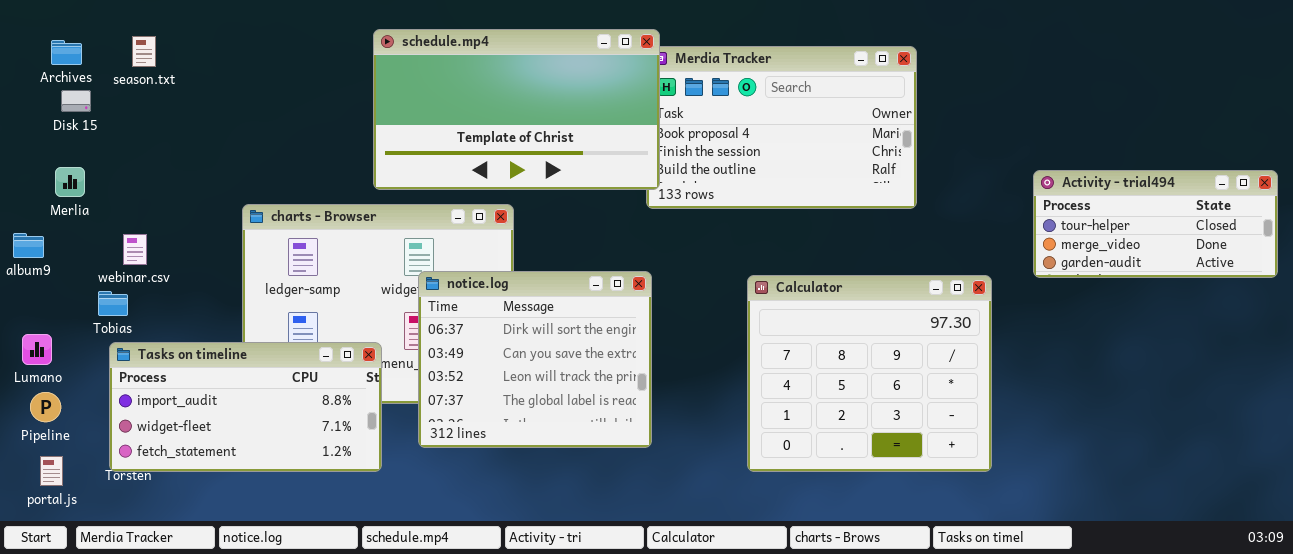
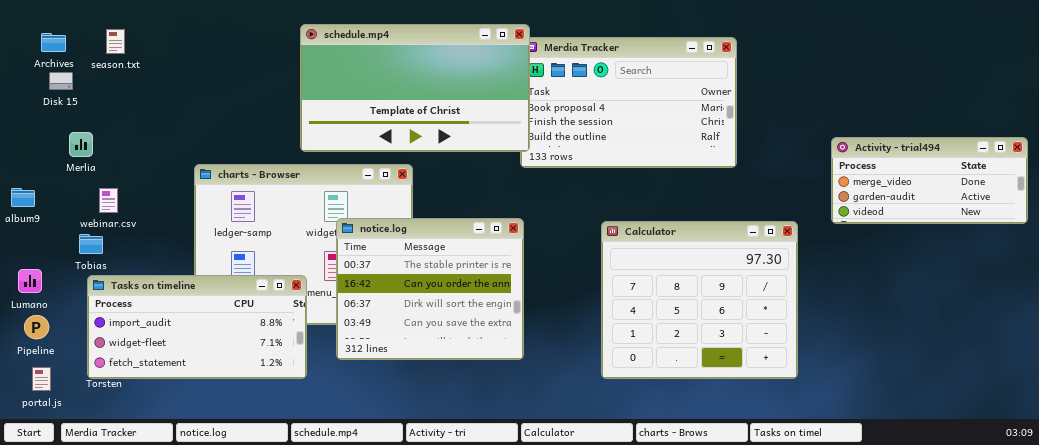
Merlia: [55,167,85,197] -> [69,132,93,157], moved
Activity - trial494: [1033,170,1278,278] -> [831,137,1028,224], scrolled down 1 row
notice.log: [418,271,652,448] -> [336,218,524,360], scrolled up 2 rows

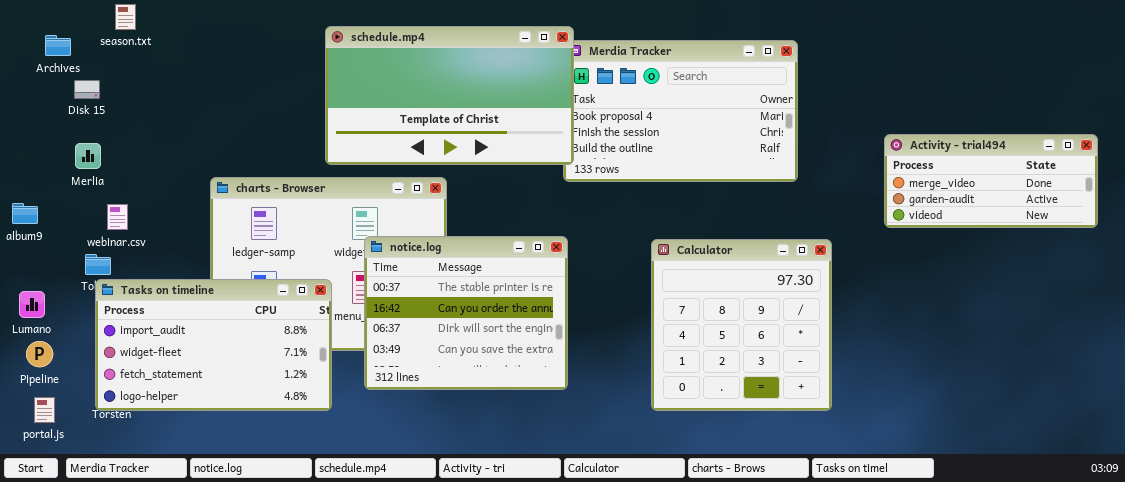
season.txt: [106,29,125,54] -> [115,4,136,30], moved
Disk 15: [49,72,73,90] -> [74,80,100,99], moved
Activity - trial494: [831,137,1028,224] -> [884,134,1098,228], moved
Calculator: [601,221,798,379] -> [651,239,832,411], resized
Tasks on timeline: [87,275,307,379] -> [95,279,332,411], resized

